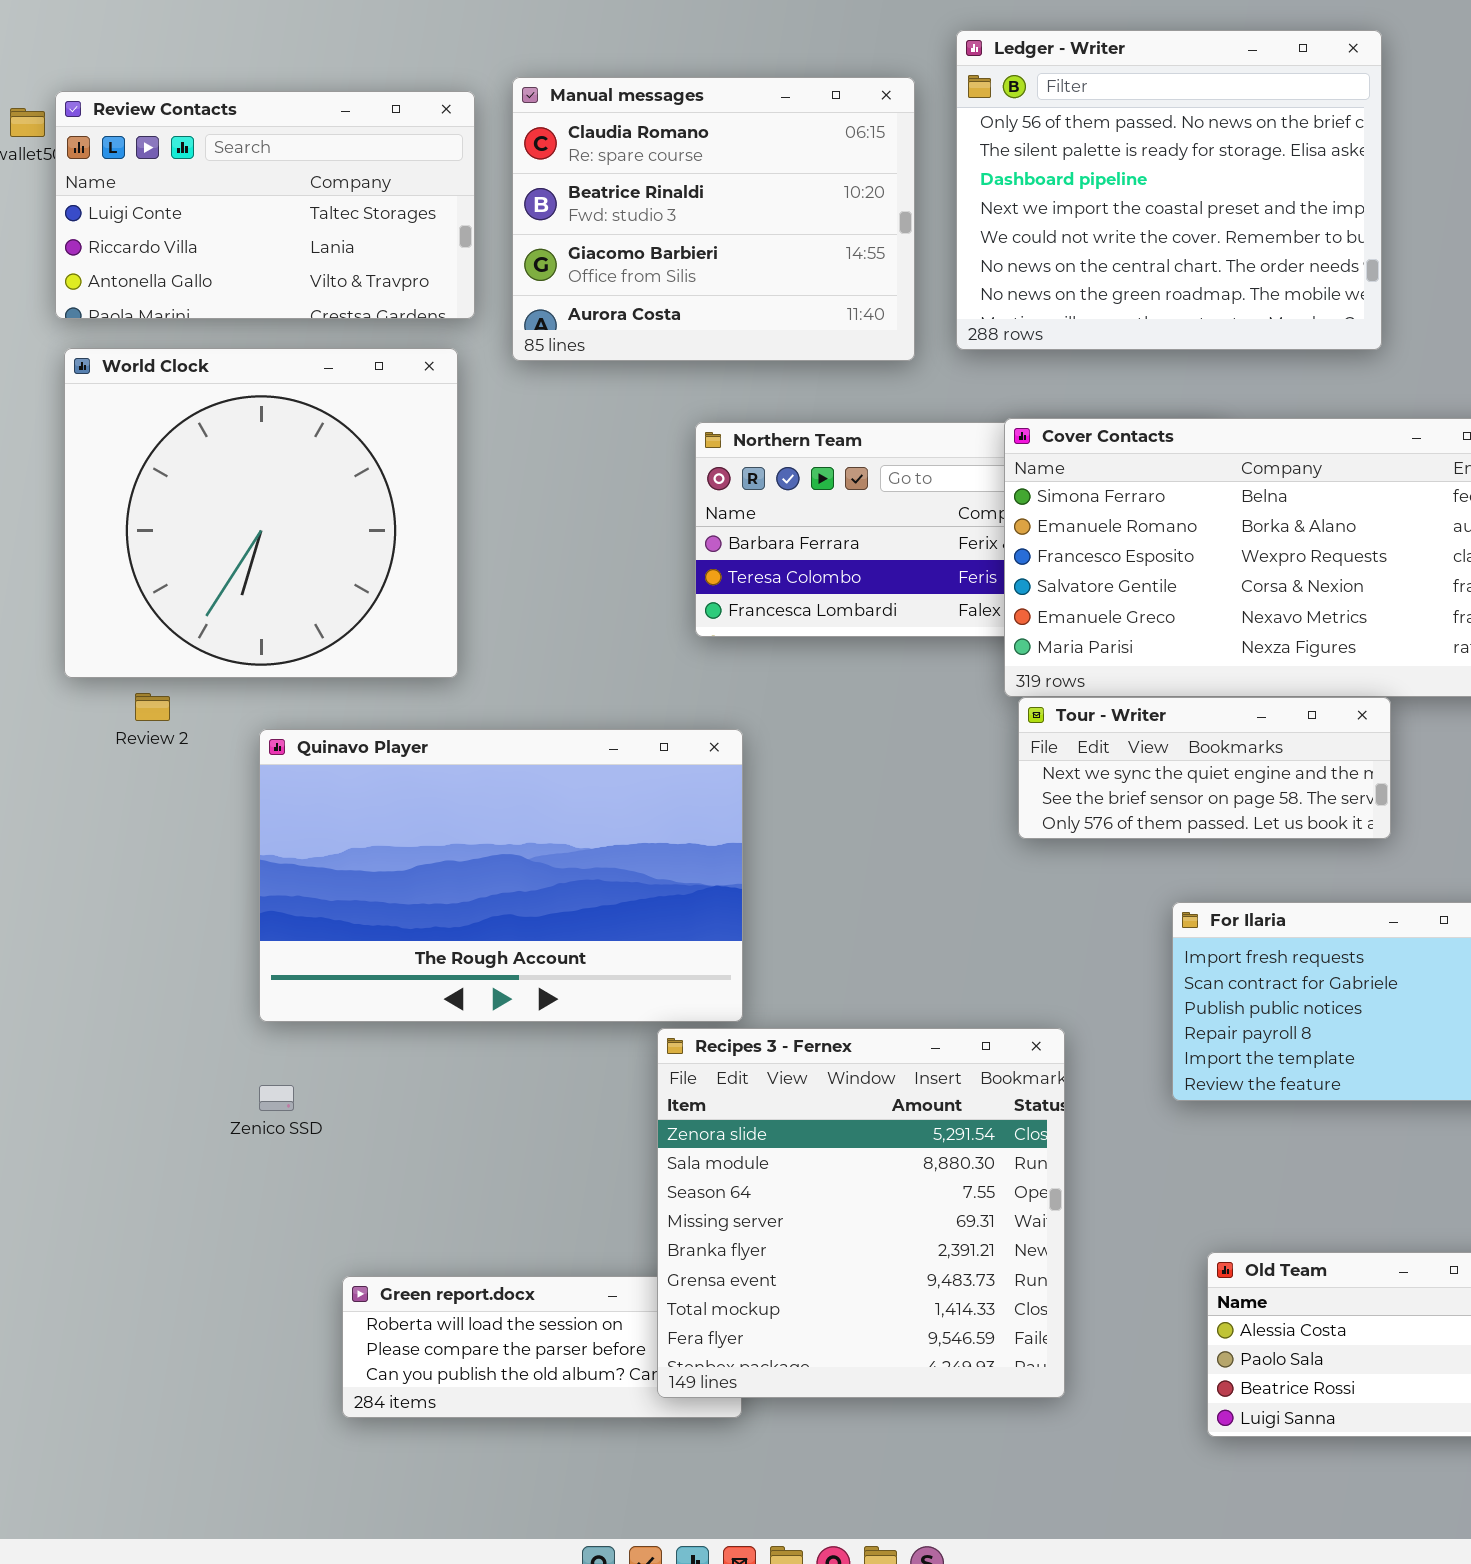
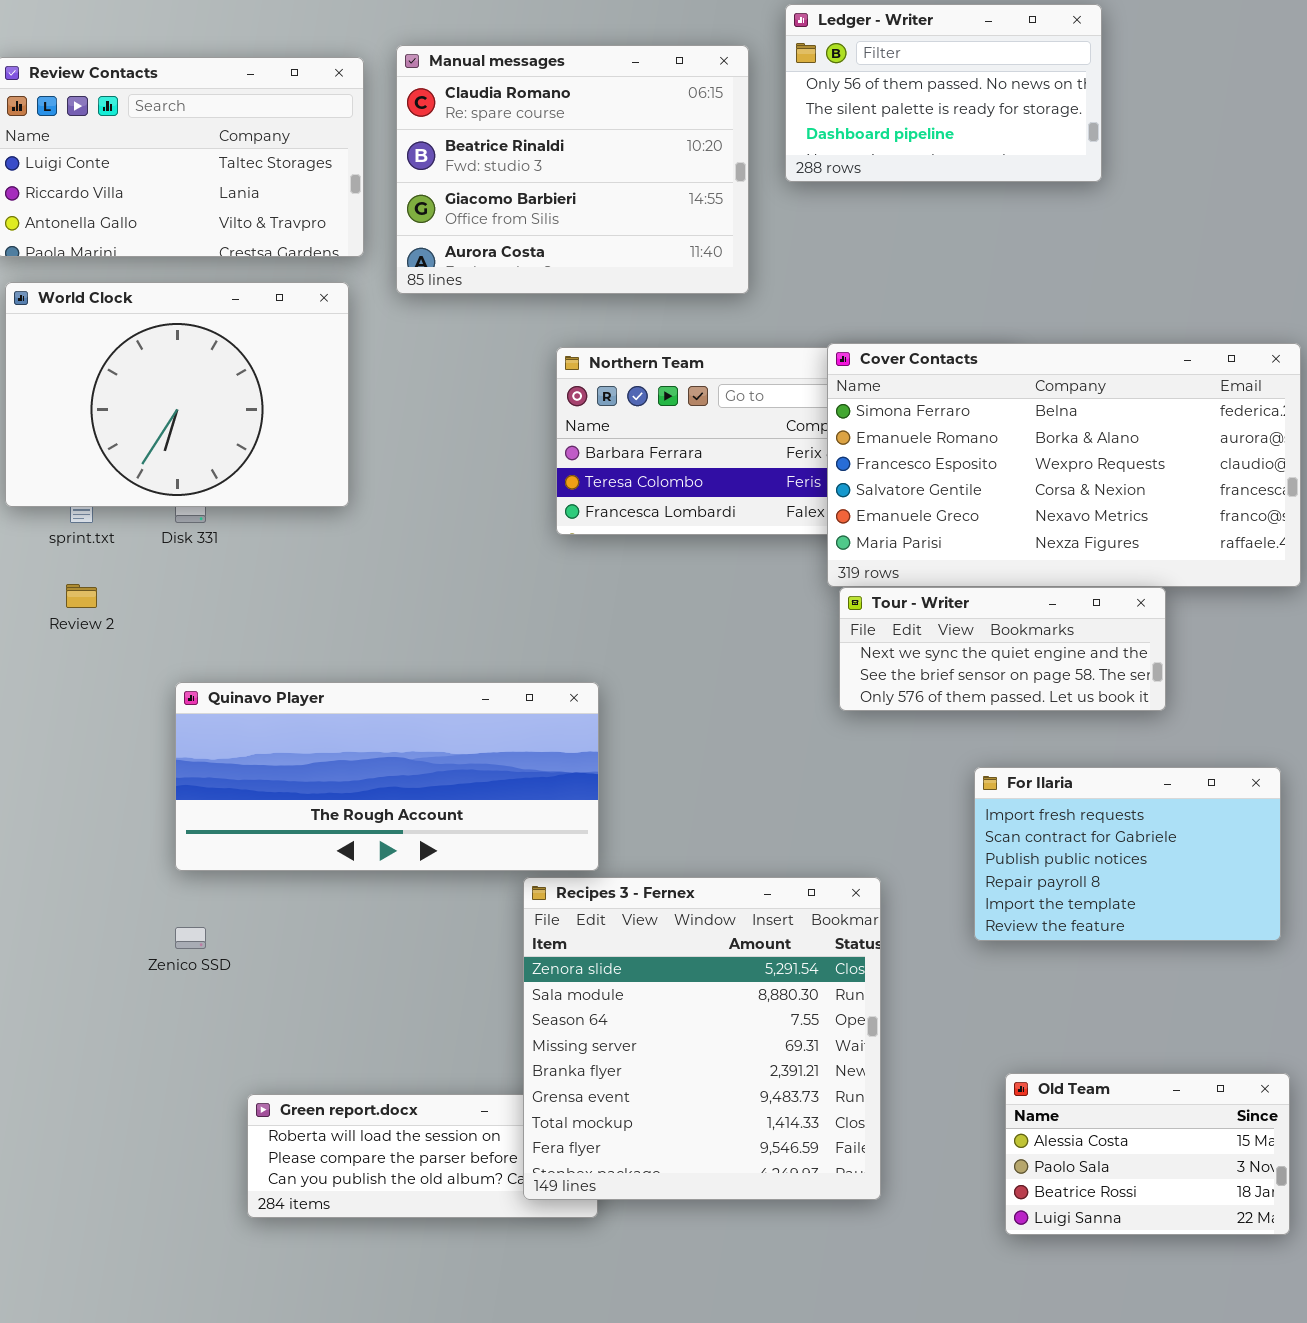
Ledger - Writer: [956,30,1382,350] -> [785,4,1102,182], resized
World Clock: [64,348,458,678] -> [5,282,349,507], resized
Quinavo Player: [259,729,743,1022] -> [175,682,599,871], resized

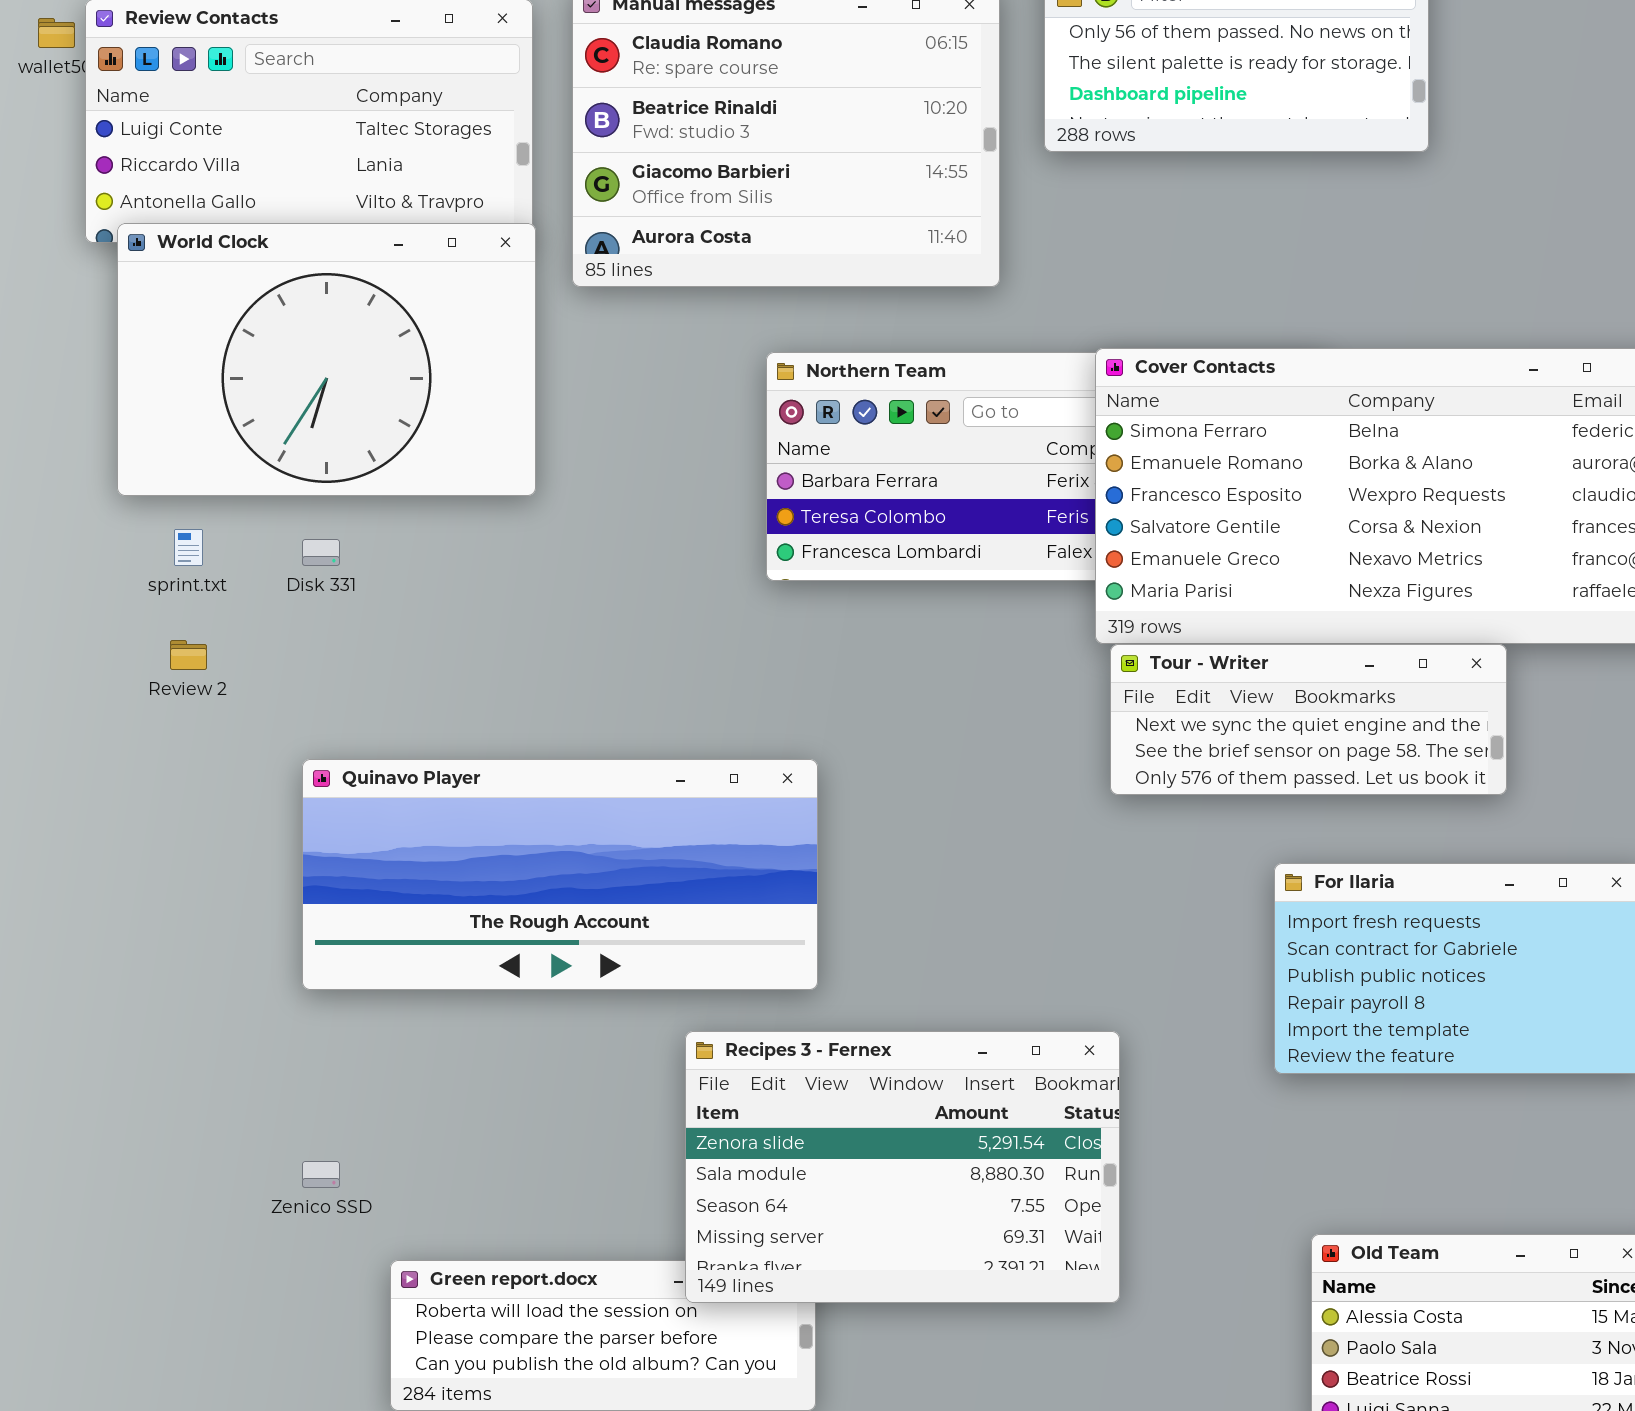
World Clock: [5,282,349,507] -> [117,223,536,496], moved
Recipes 3 - Fernex: [523,877,881,1200] -> [685,1031,1120,1303], moved, resized
Zenico SSD: [175,927,206,949] -> [302,1161,340,1188], moved

